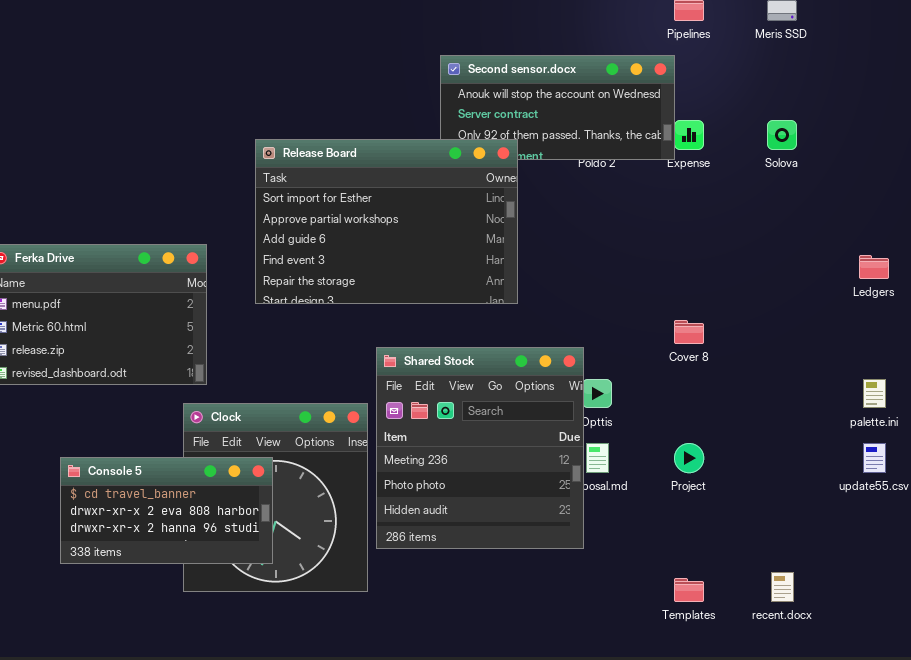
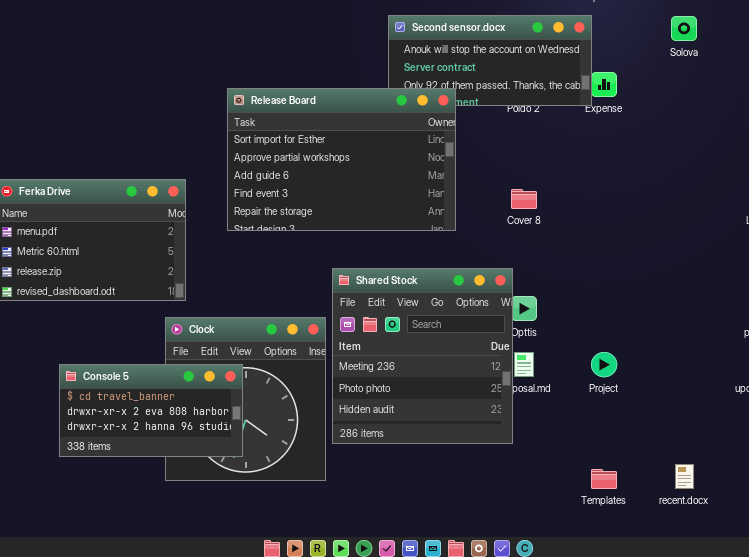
Solova: [767,120,797,150] -> [671,16,697,41], moved
Cover 8: [674,320,704,344] -> [511,189,537,209], moved

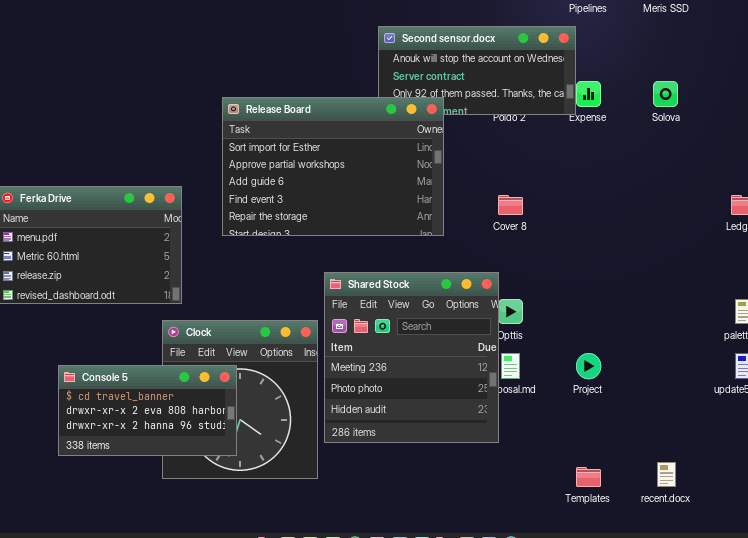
Solova: [671,16,697,41] -> [653,81,678,107], moved

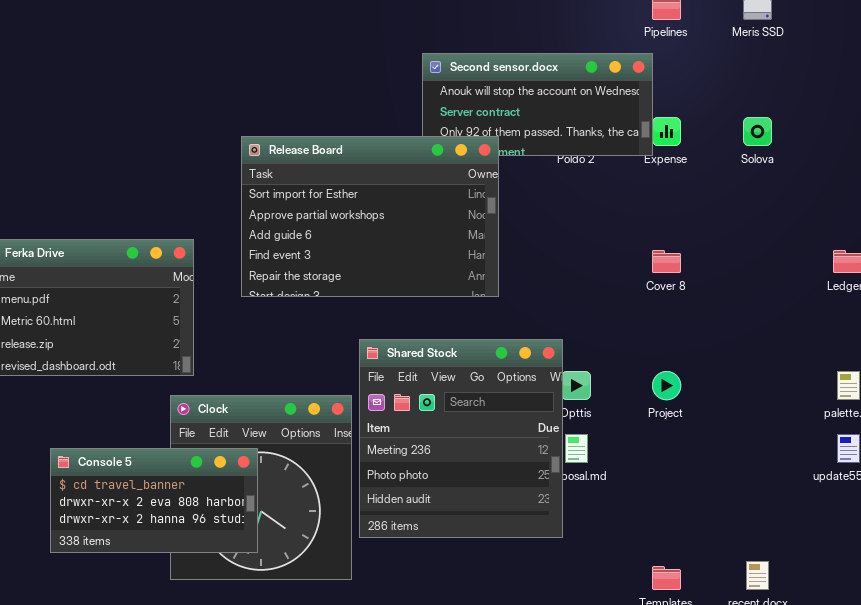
Cover 8: [498,195,523,215] -> [652,250,681,273], moved
Project: [576,353,601,379] -> [652,371,681,400], moved

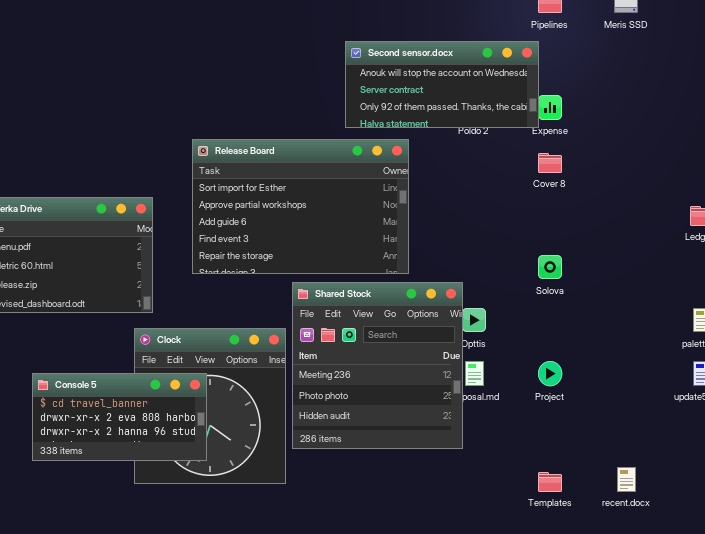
Solova: [743,117,772,146] -> [538,255,562,279], moved
Release Board: [241,136,499,297] -> [192,139,409,274], moved
Cover 8: [652,250,681,273] -> [538,153,562,173], moved
Project: [652,371,681,400] -> [538,361,562,386], moved

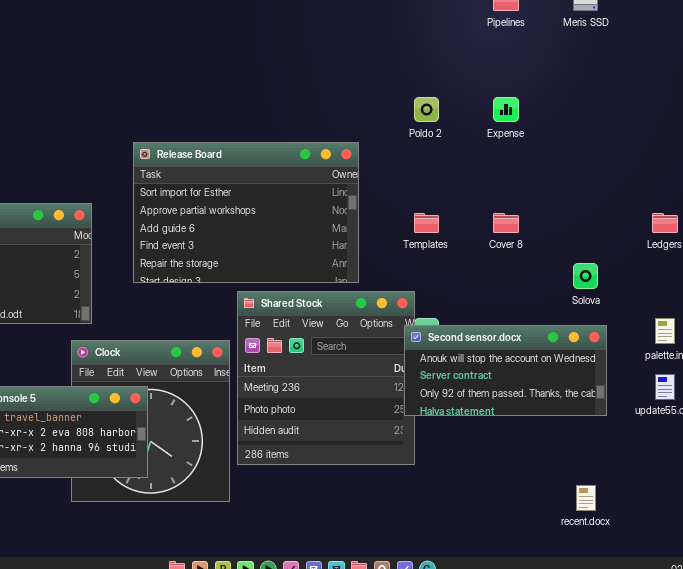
Second sensor.docx: [345,41,539,128] -> [404,325,607,416], moved
Cover 8: [538,153,562,173] -> [493,213,519,233], moved
Solova: [538,255,562,279] -> [573,263,598,289], moved
Templates: [538,472,562,492] -> [414,213,439,233], moved

